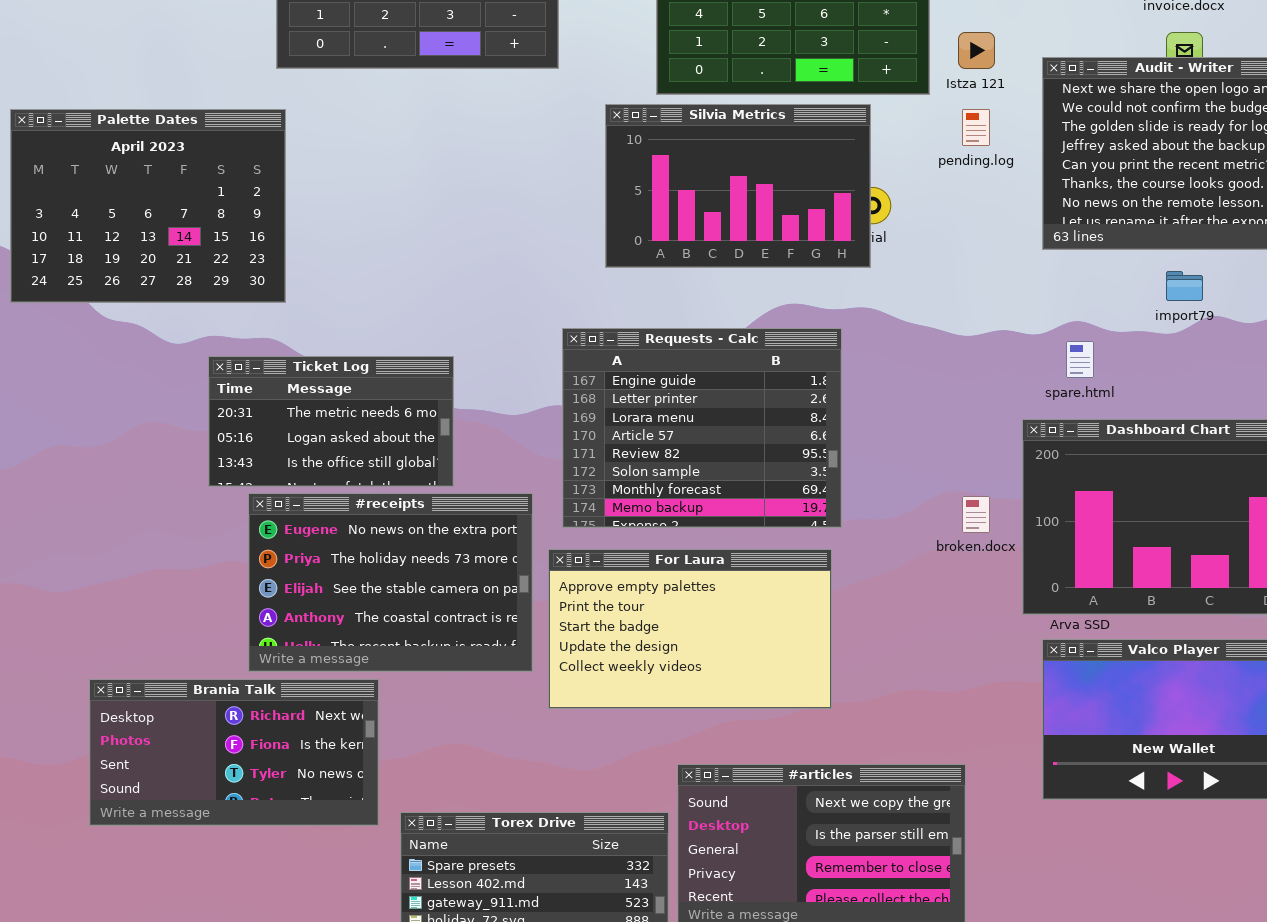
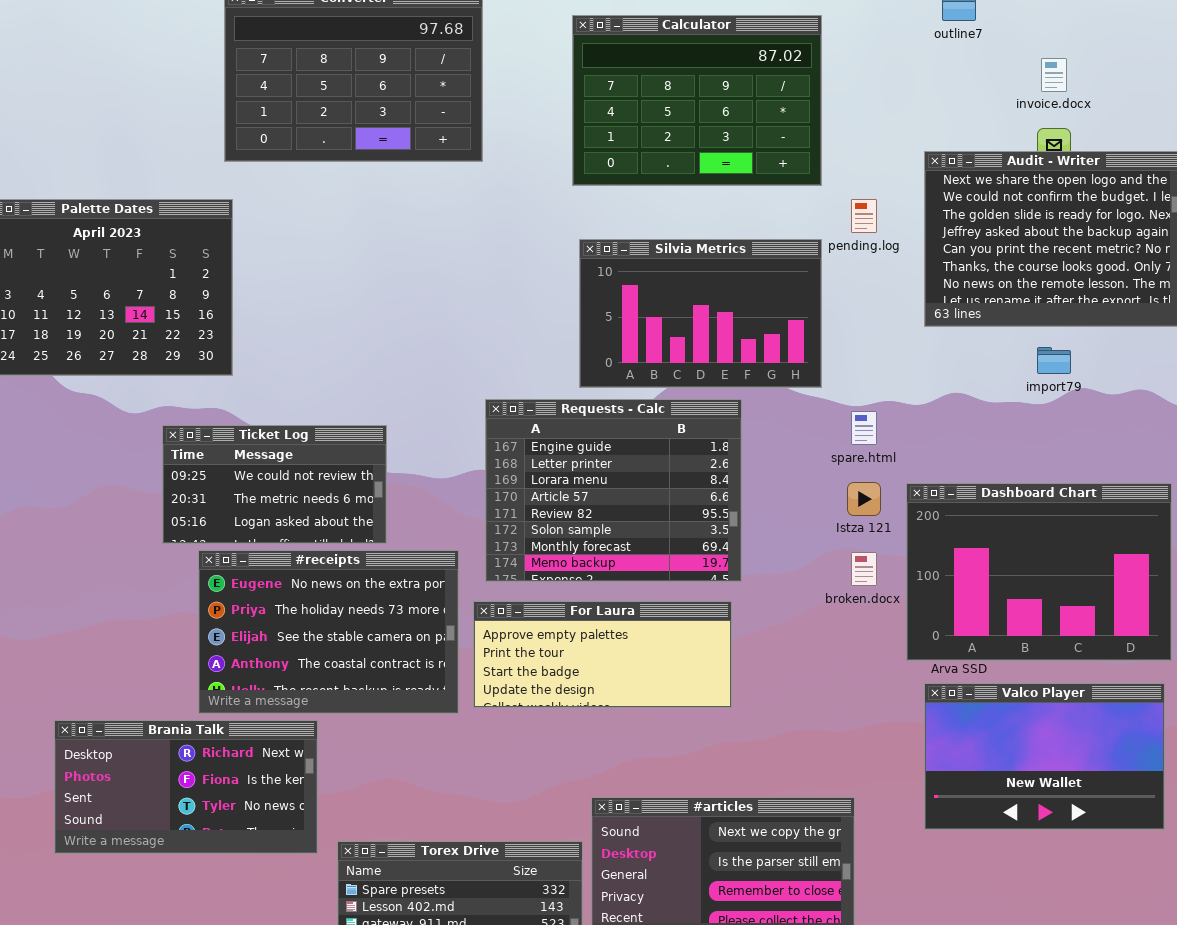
Istza 121: [958,32,995,69] -> [847,482,881,516], moved
Silvia Metrics: [605,104,871,268] -> [579,239,822,388], moved
spare.html: [1066,341,1094,378] -> [851,411,877,445], moved
Ticket Log: [208,356,454,487] -> [162,425,387,544], scrolled up 1 row
For Laura: [548,549,832,709] -> [473,601,732,708], resized

